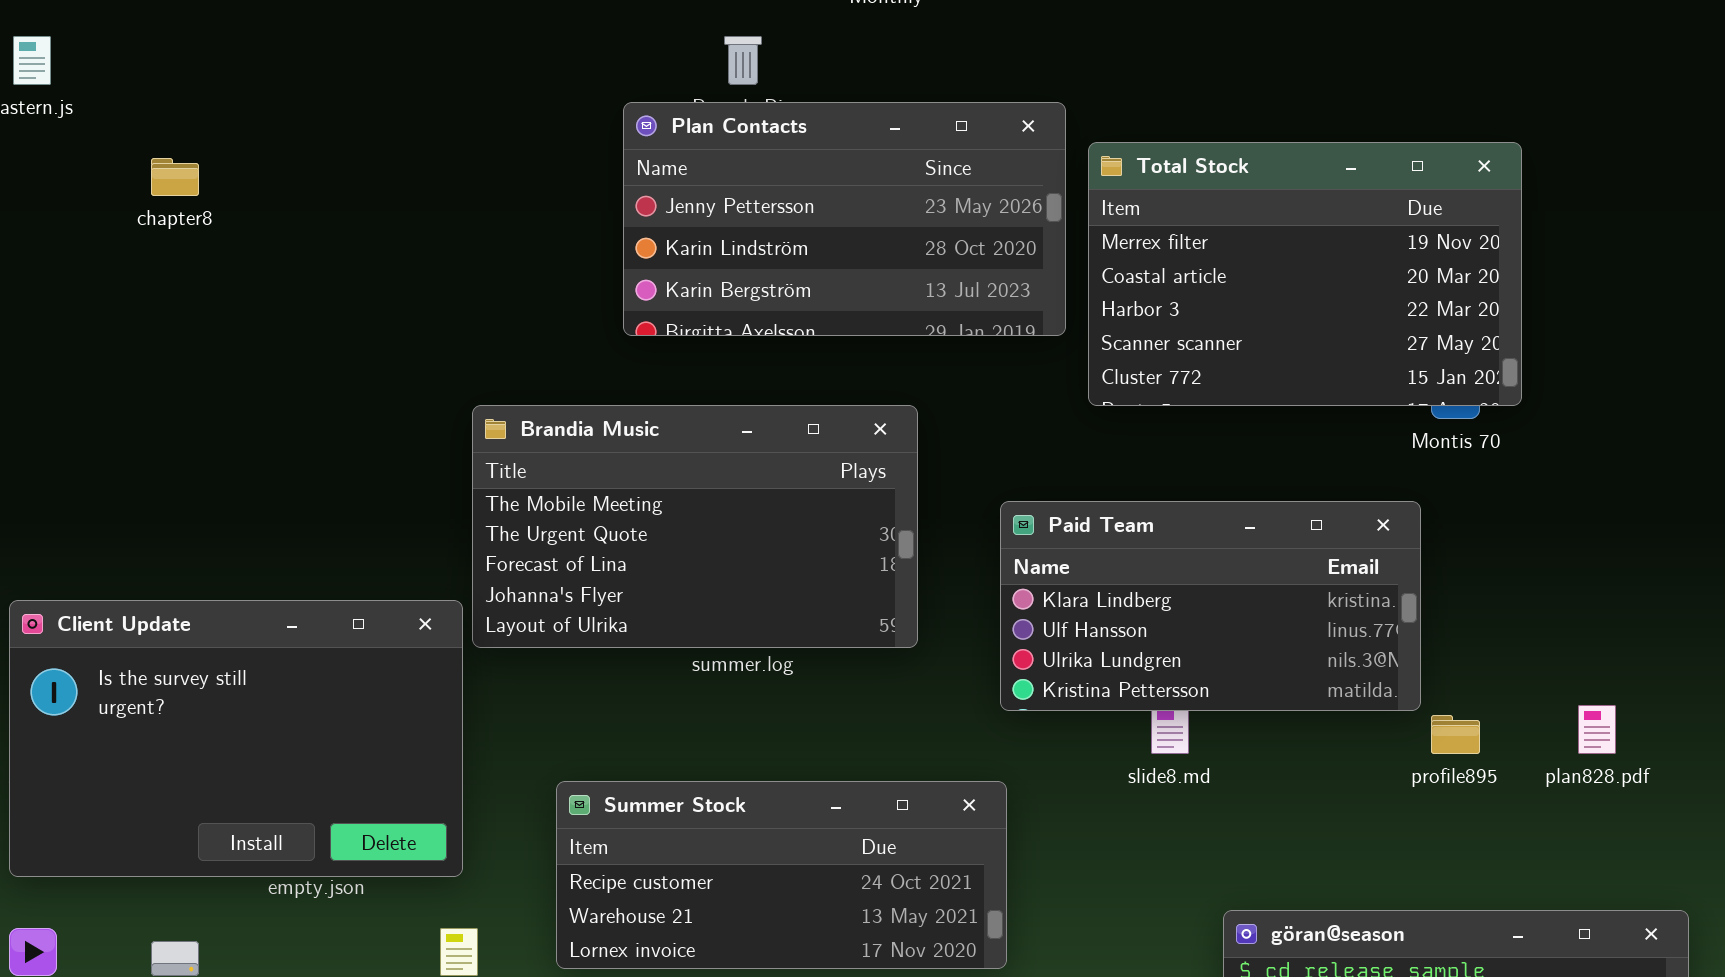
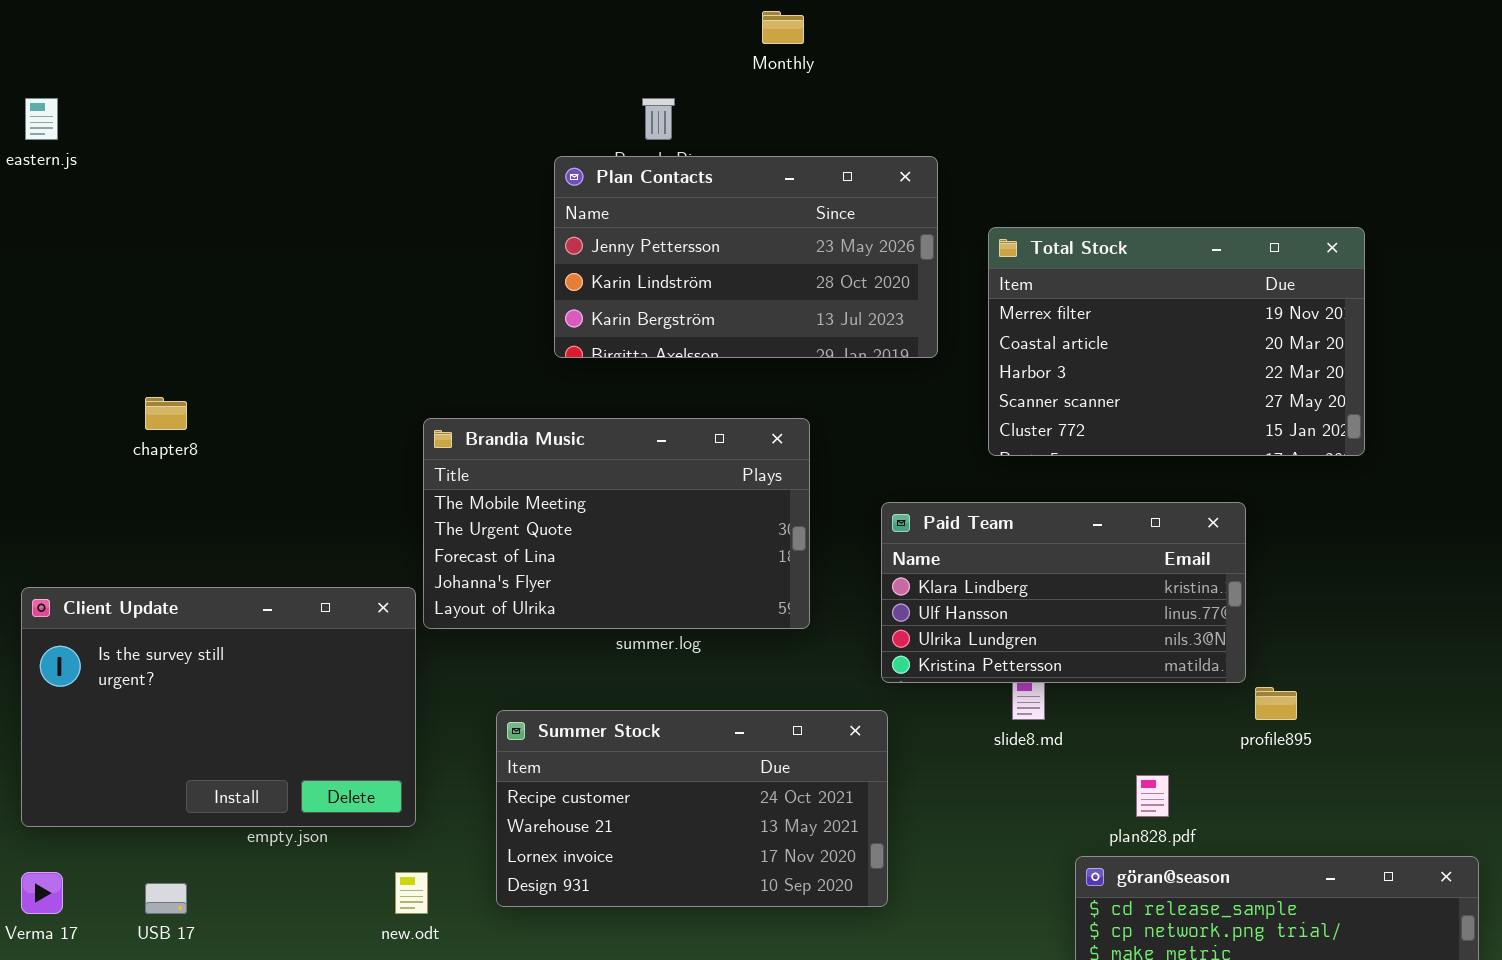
Total Stock: [1088,142,1522,406] -> [988,227,1365,456], moved
chapter8: [151,158,199,196] -> [145,397,187,430], moved
plan828.pdf: [1578,705,1616,754] -> [1136,775,1169,817], moved
Summer Stock: [556,781,1007,969] -> [496,710,888,907], resized

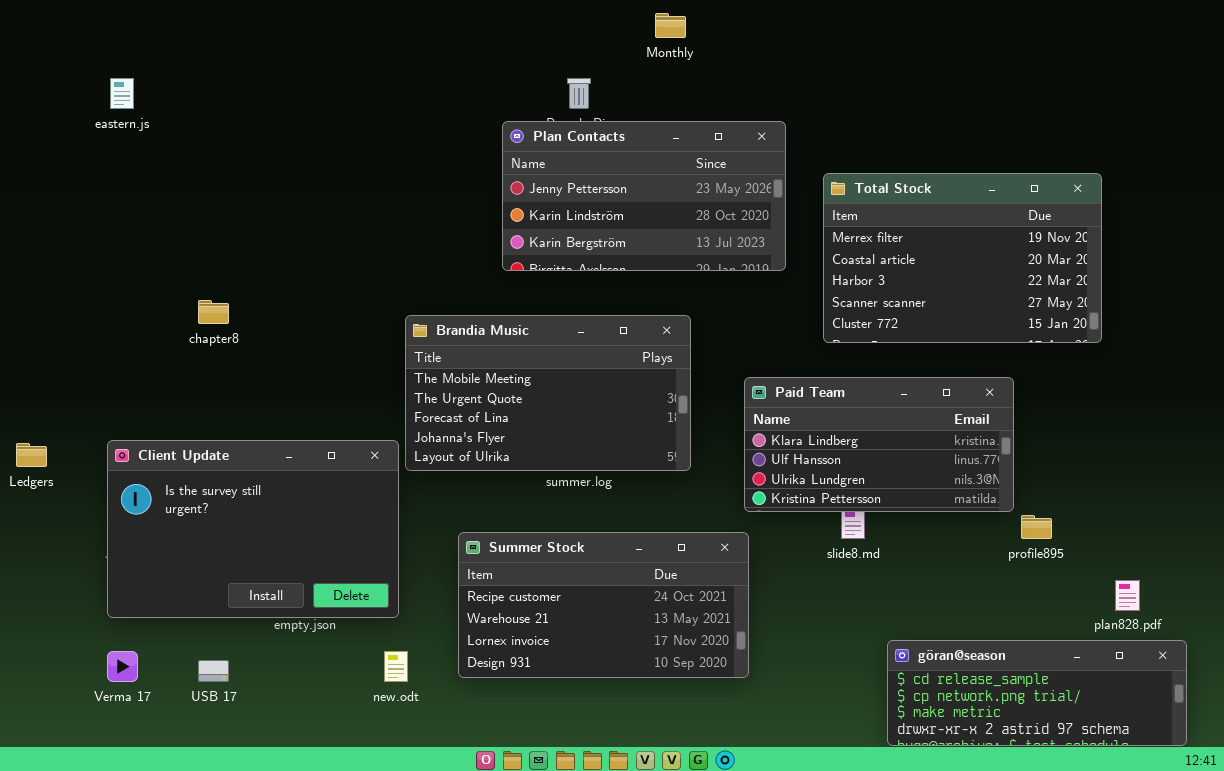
plan828.pdf: [1136,775,1169,817] -> [1115,580,1140,611], moved

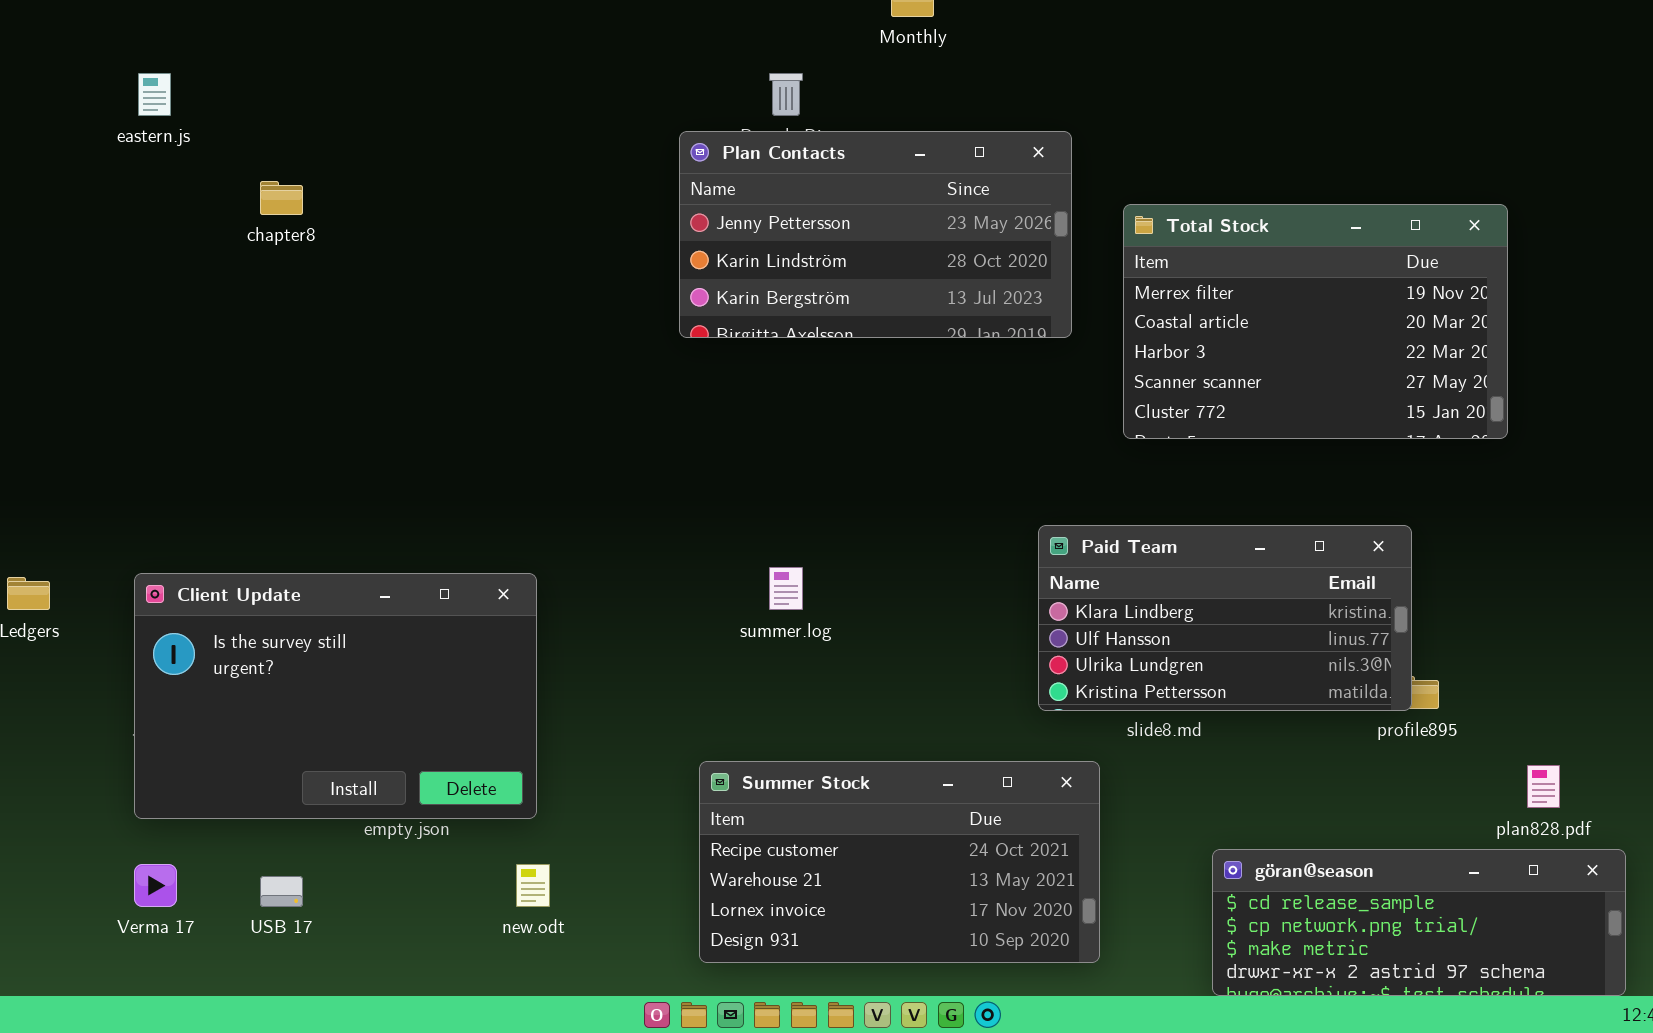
chapter8: [198,300,229,324] -> [260,181,303,215], moved
Brandia Music: [405,315,691,471] -> none, closed
Paid Team: [744,377,1014,512] -> [1038,525,1412,711], moved
Summer Stock: [458,532,749,678] -> [699,761,1100,963], moved

